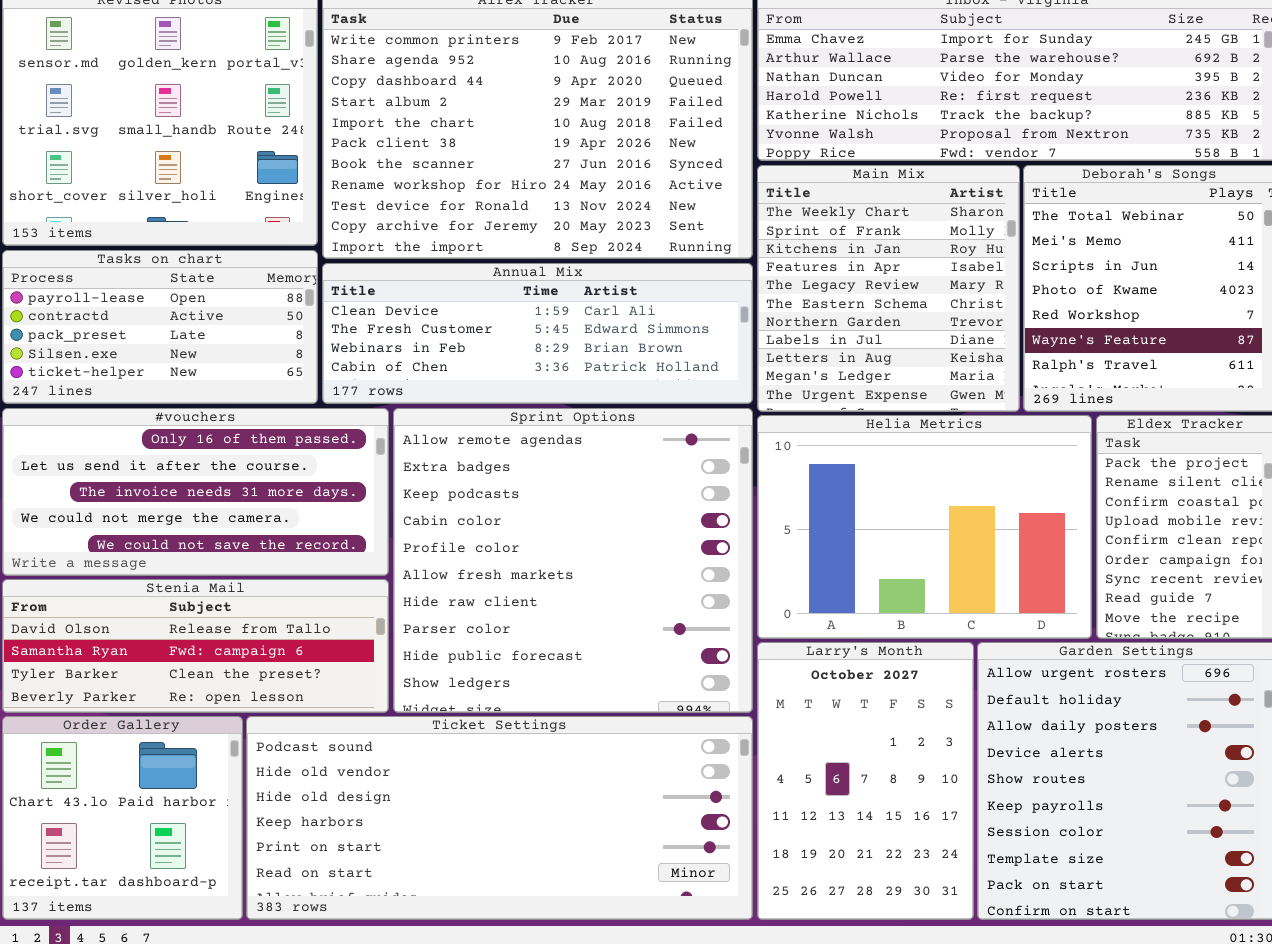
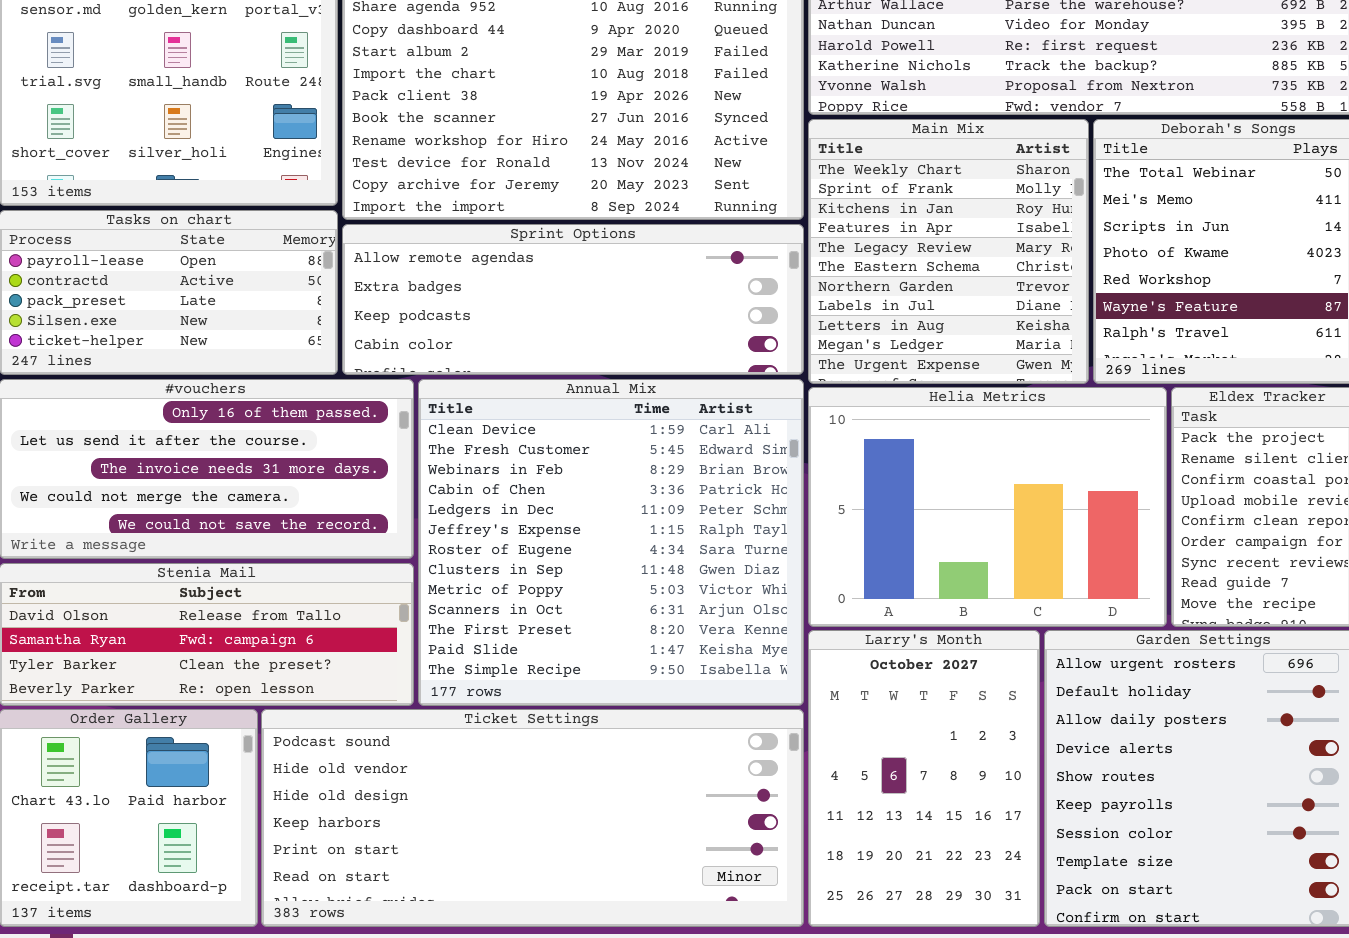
Annual Mix: [322,263,753,404] -> [418,379,804,706], moved, resized
Sprint Options: [393,408,753,713] -> [342,224,804,375], moved, resized

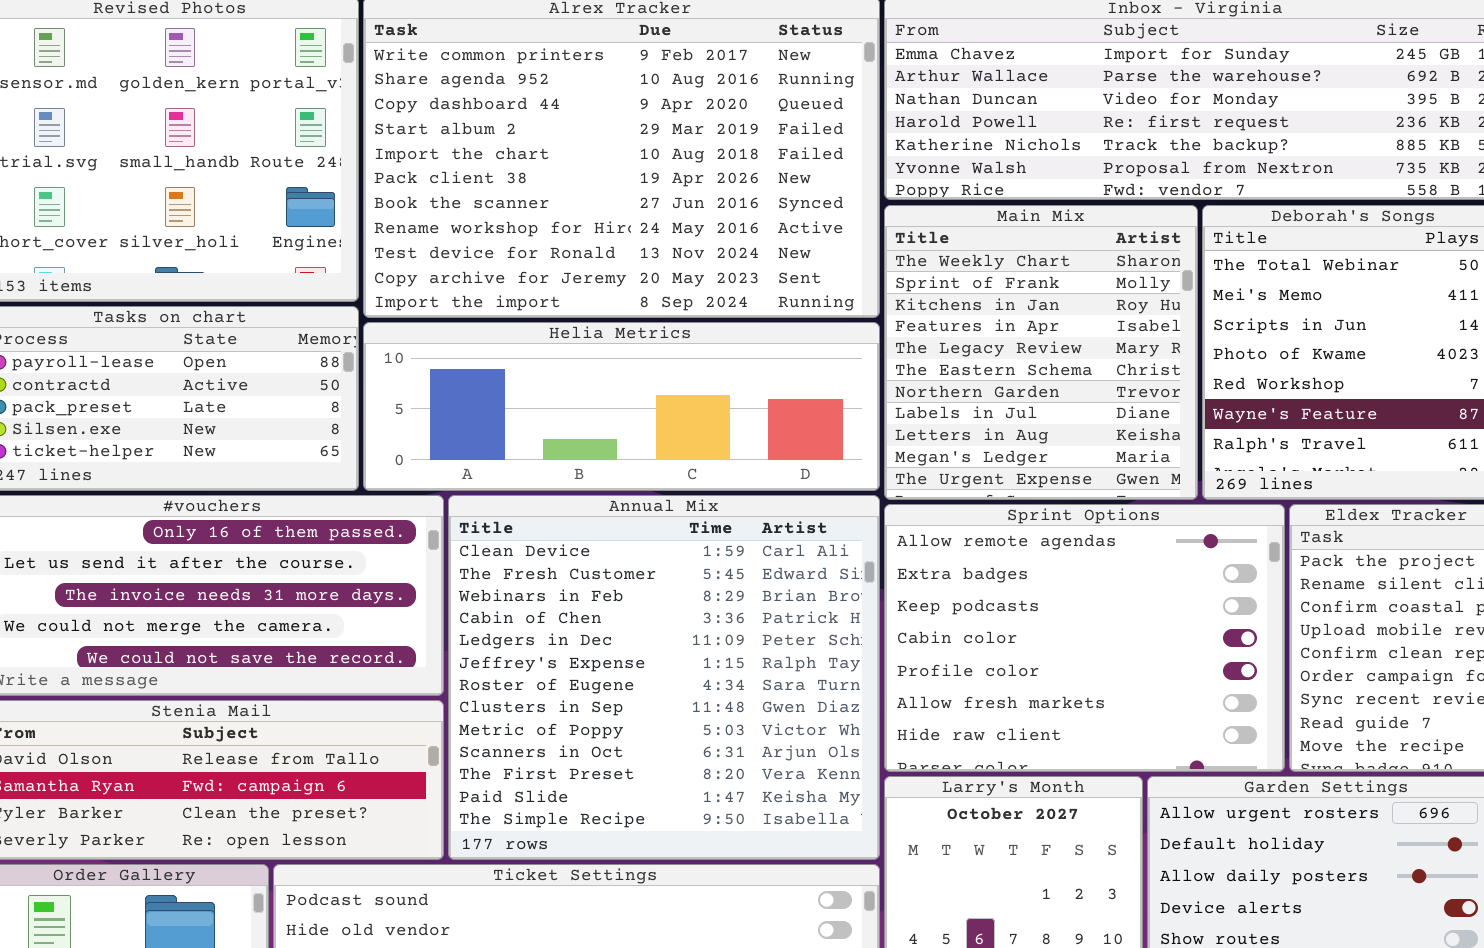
Sprint Options: [342,224,804,375] -> [884,504,1285,772], moved, resized
Helia Metrics: [808,387,1167,627] -> [363,322,880,491], moved, resized

